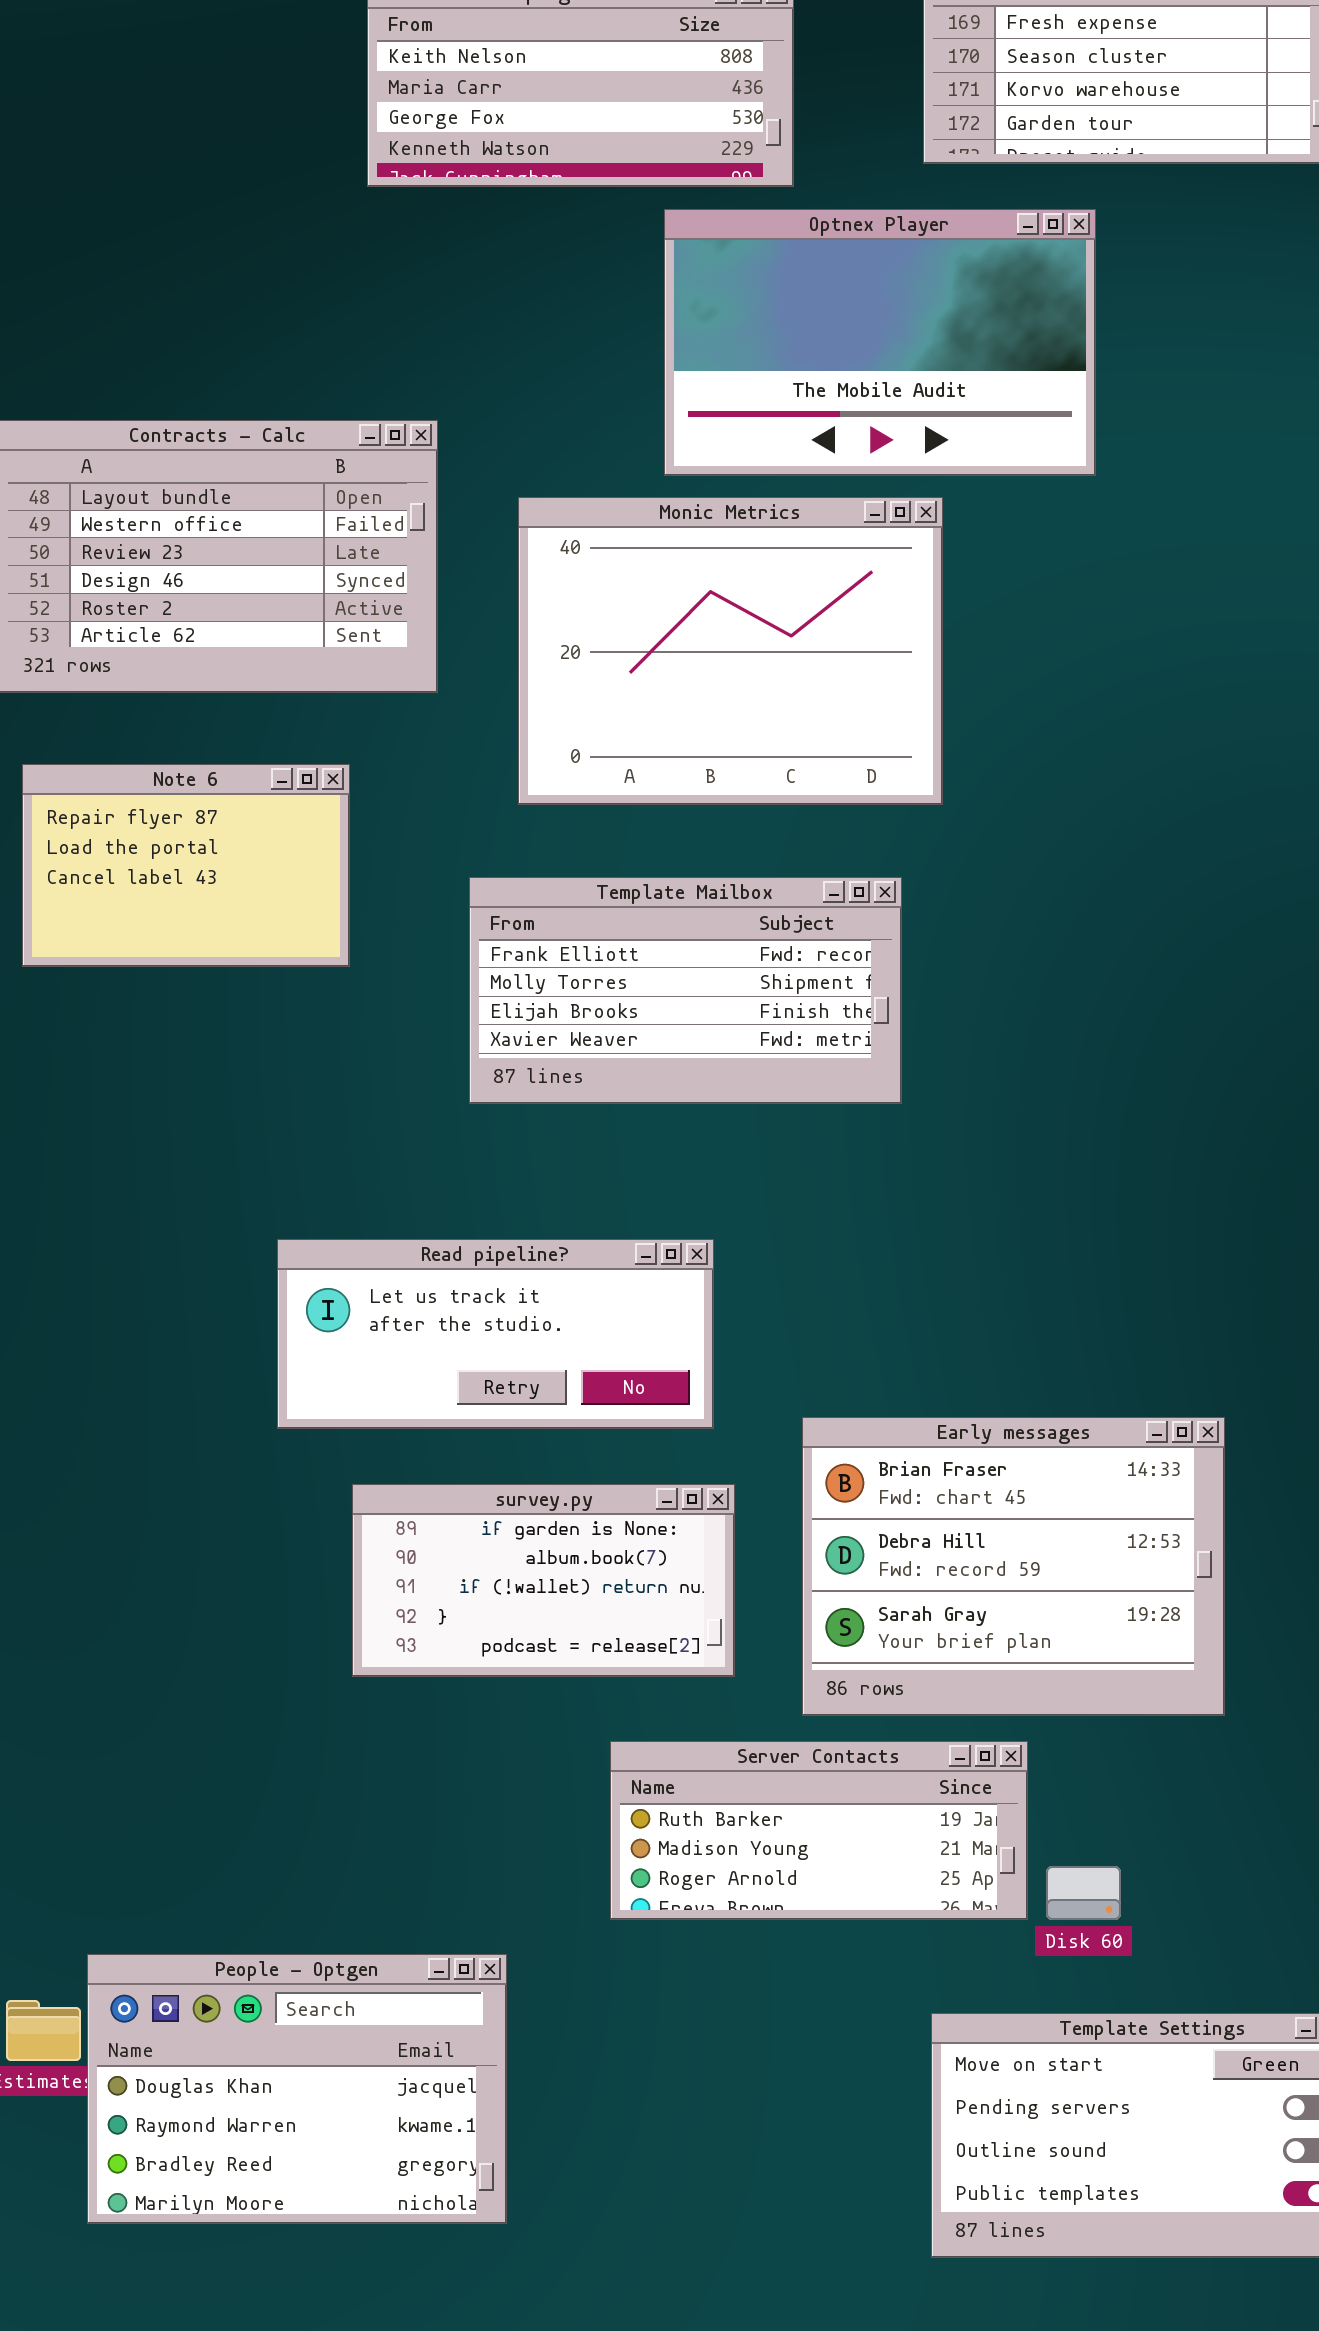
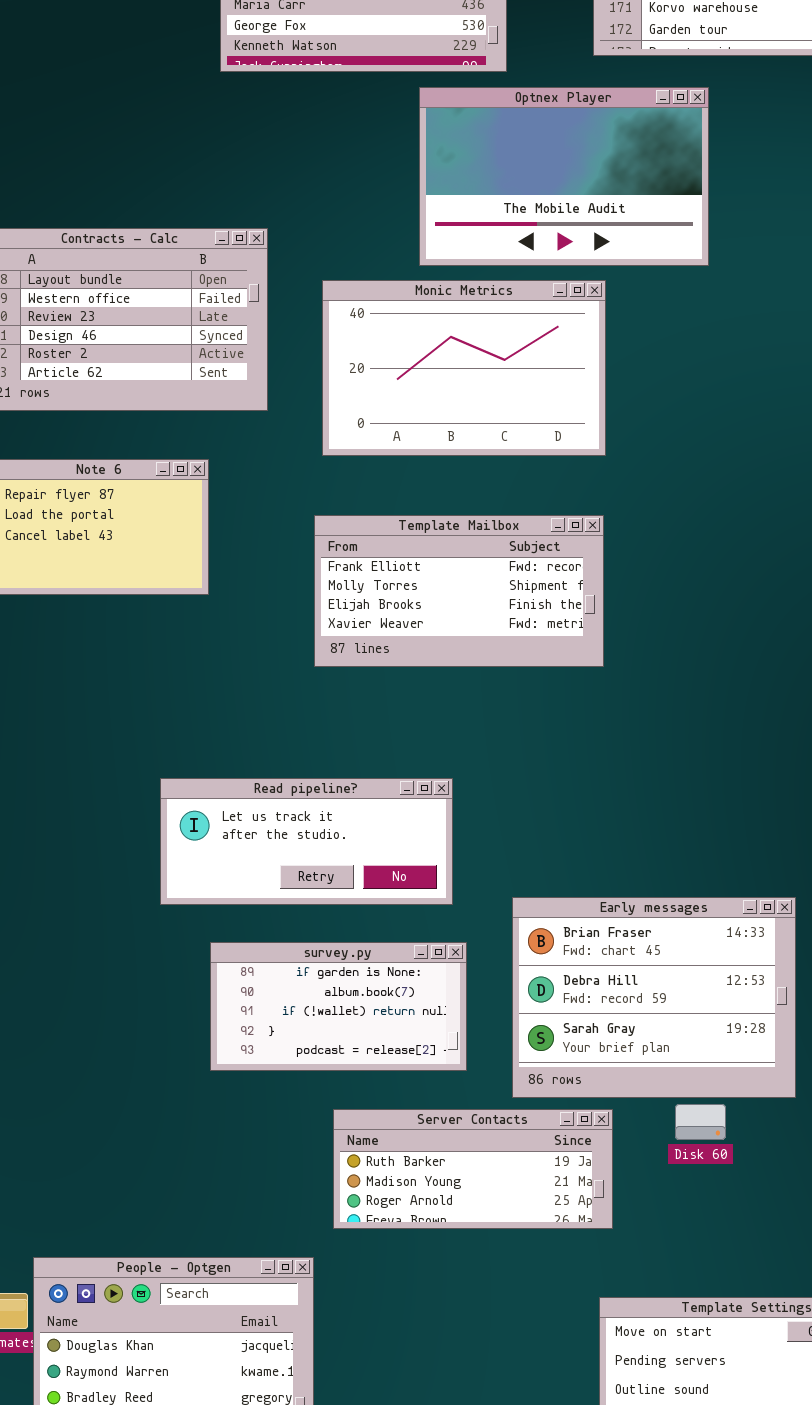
Monic Metrics: [518,497,943,805] -> [322,280,606,456], resized
Template Mailbox: [469,877,902,1104] -> [314,515,604,667], moved
Server Contacts: [610,1741,1028,1920] -> [333,1109,613,1229], moved
Disk 60: [1046,1866,1121,1920] -> [675,1104,726,1140], moved

